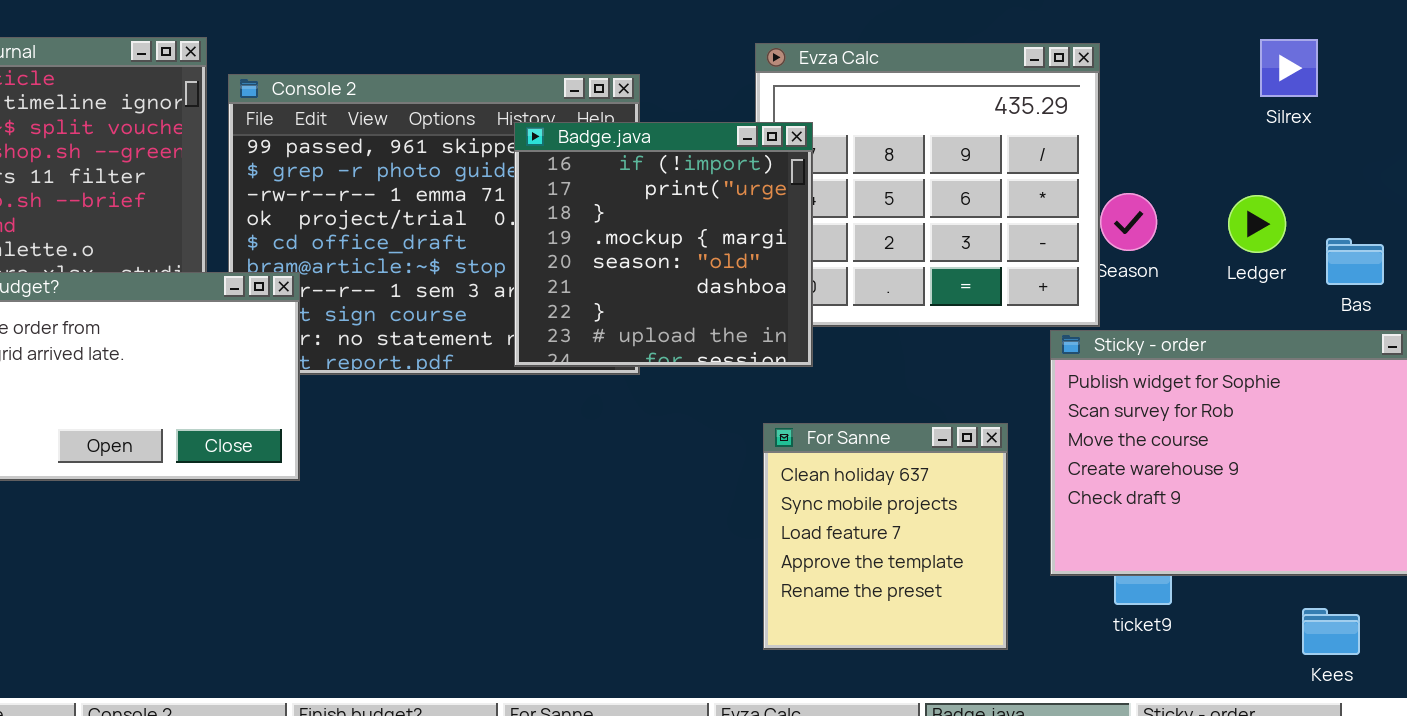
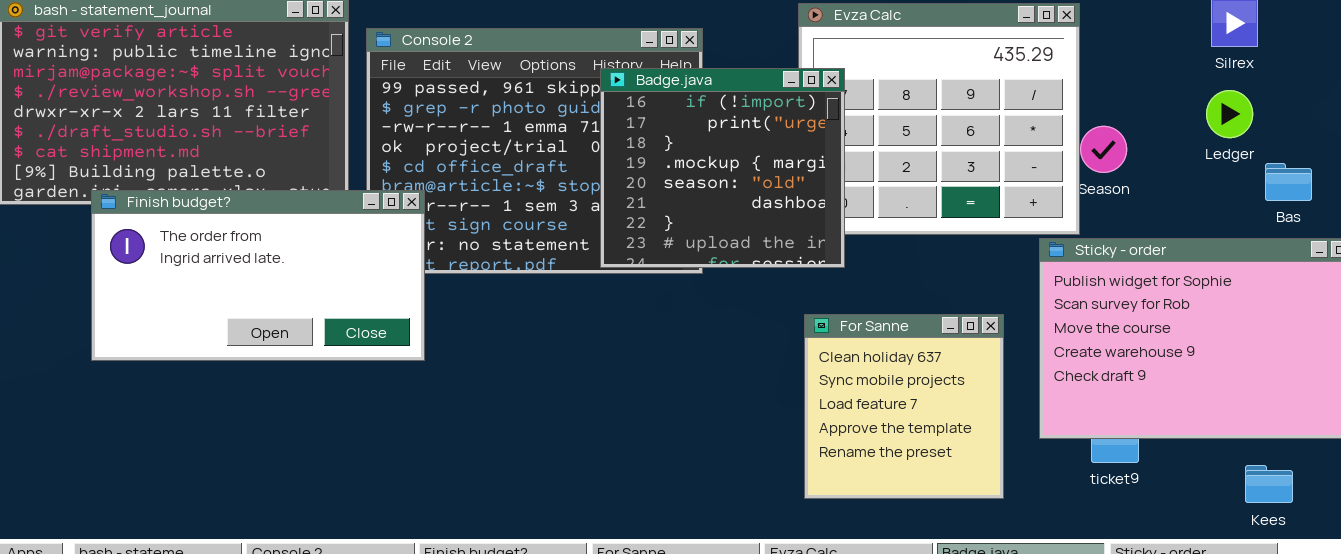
Ledger: [1228,195,1286,253] -> [1206,90,1253,138], moved

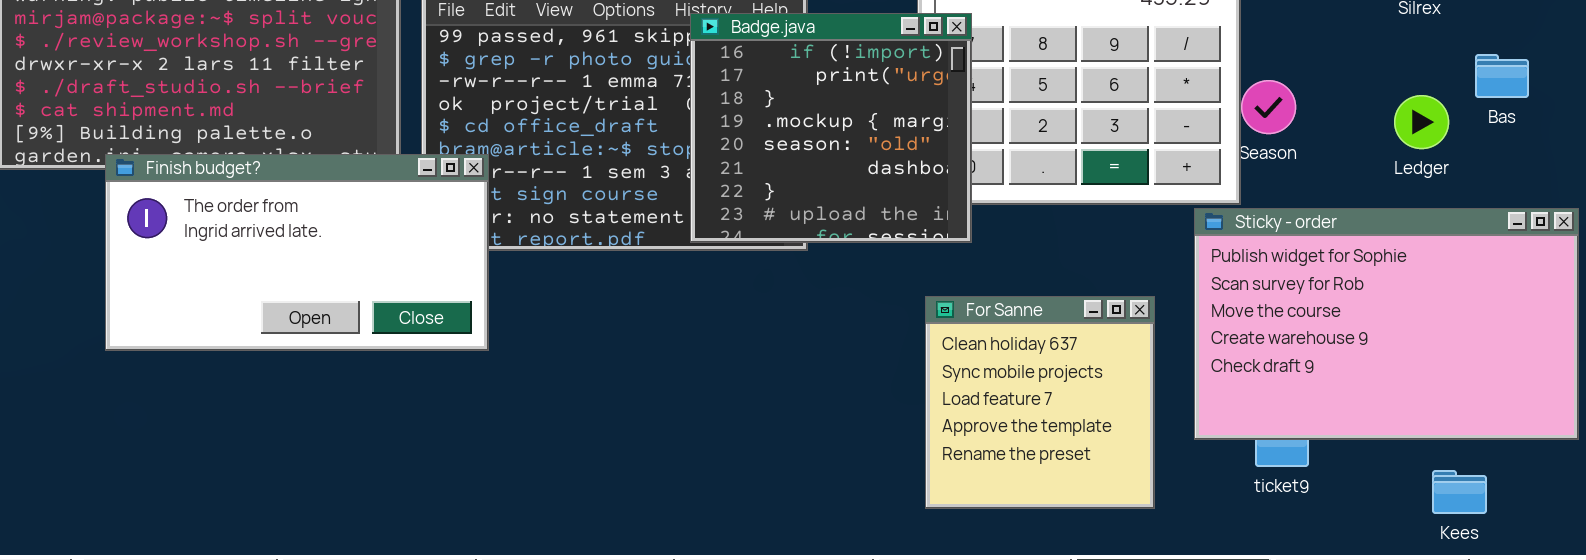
Ledger: [1206,90,1253,138] -> [1394,95,1449,149], moved
Bas: [1265,163,1312,201] -> [1475,54,1529,98], moved

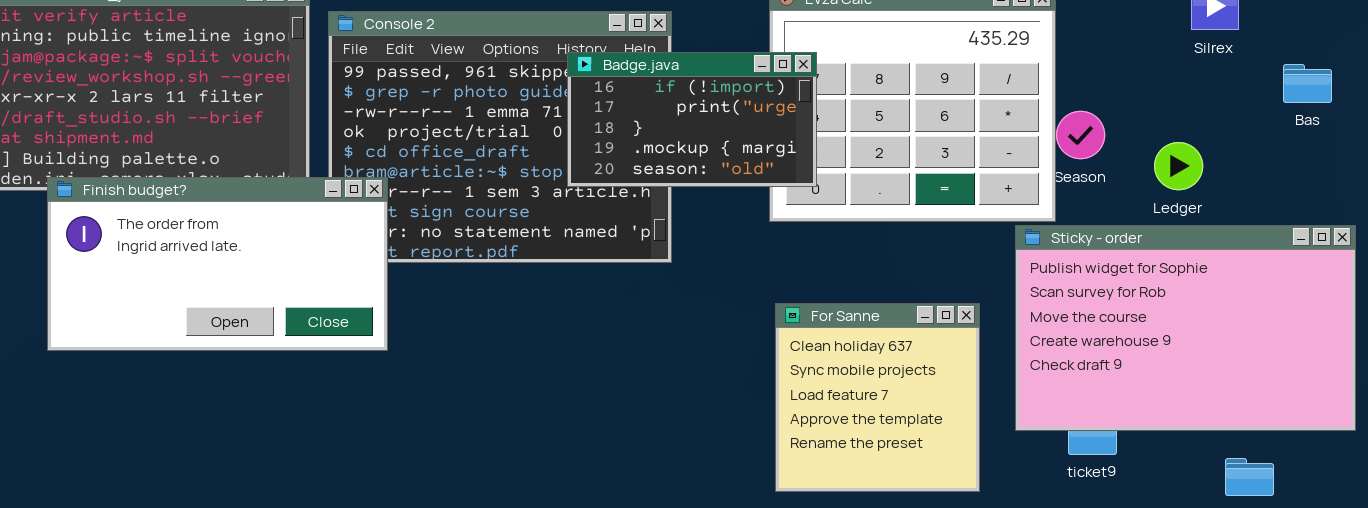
Badge.java: [690,13,972,243] -> [567,52,817,187], resized
Bas: [1475,54,1529,98] -> [1283,64,1332,103], moved
Ledger: [1394,95,1449,149] -> [1154,142,1203,190], moved

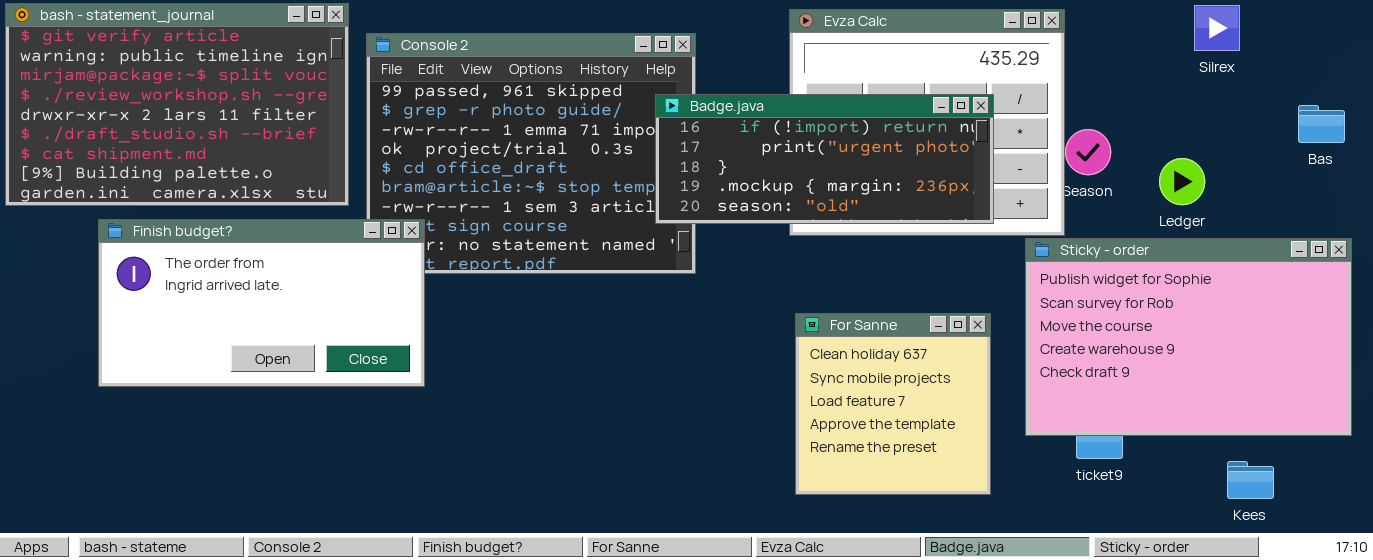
Badge.java: [567,52,817,187] -> [655,94,994,224], moved, resized
Bas: [1283,64,1332,103] -> [1298,105,1345,143], moved
Finish budget?: [47,177,388,351] -> [98,219,425,387], moved

